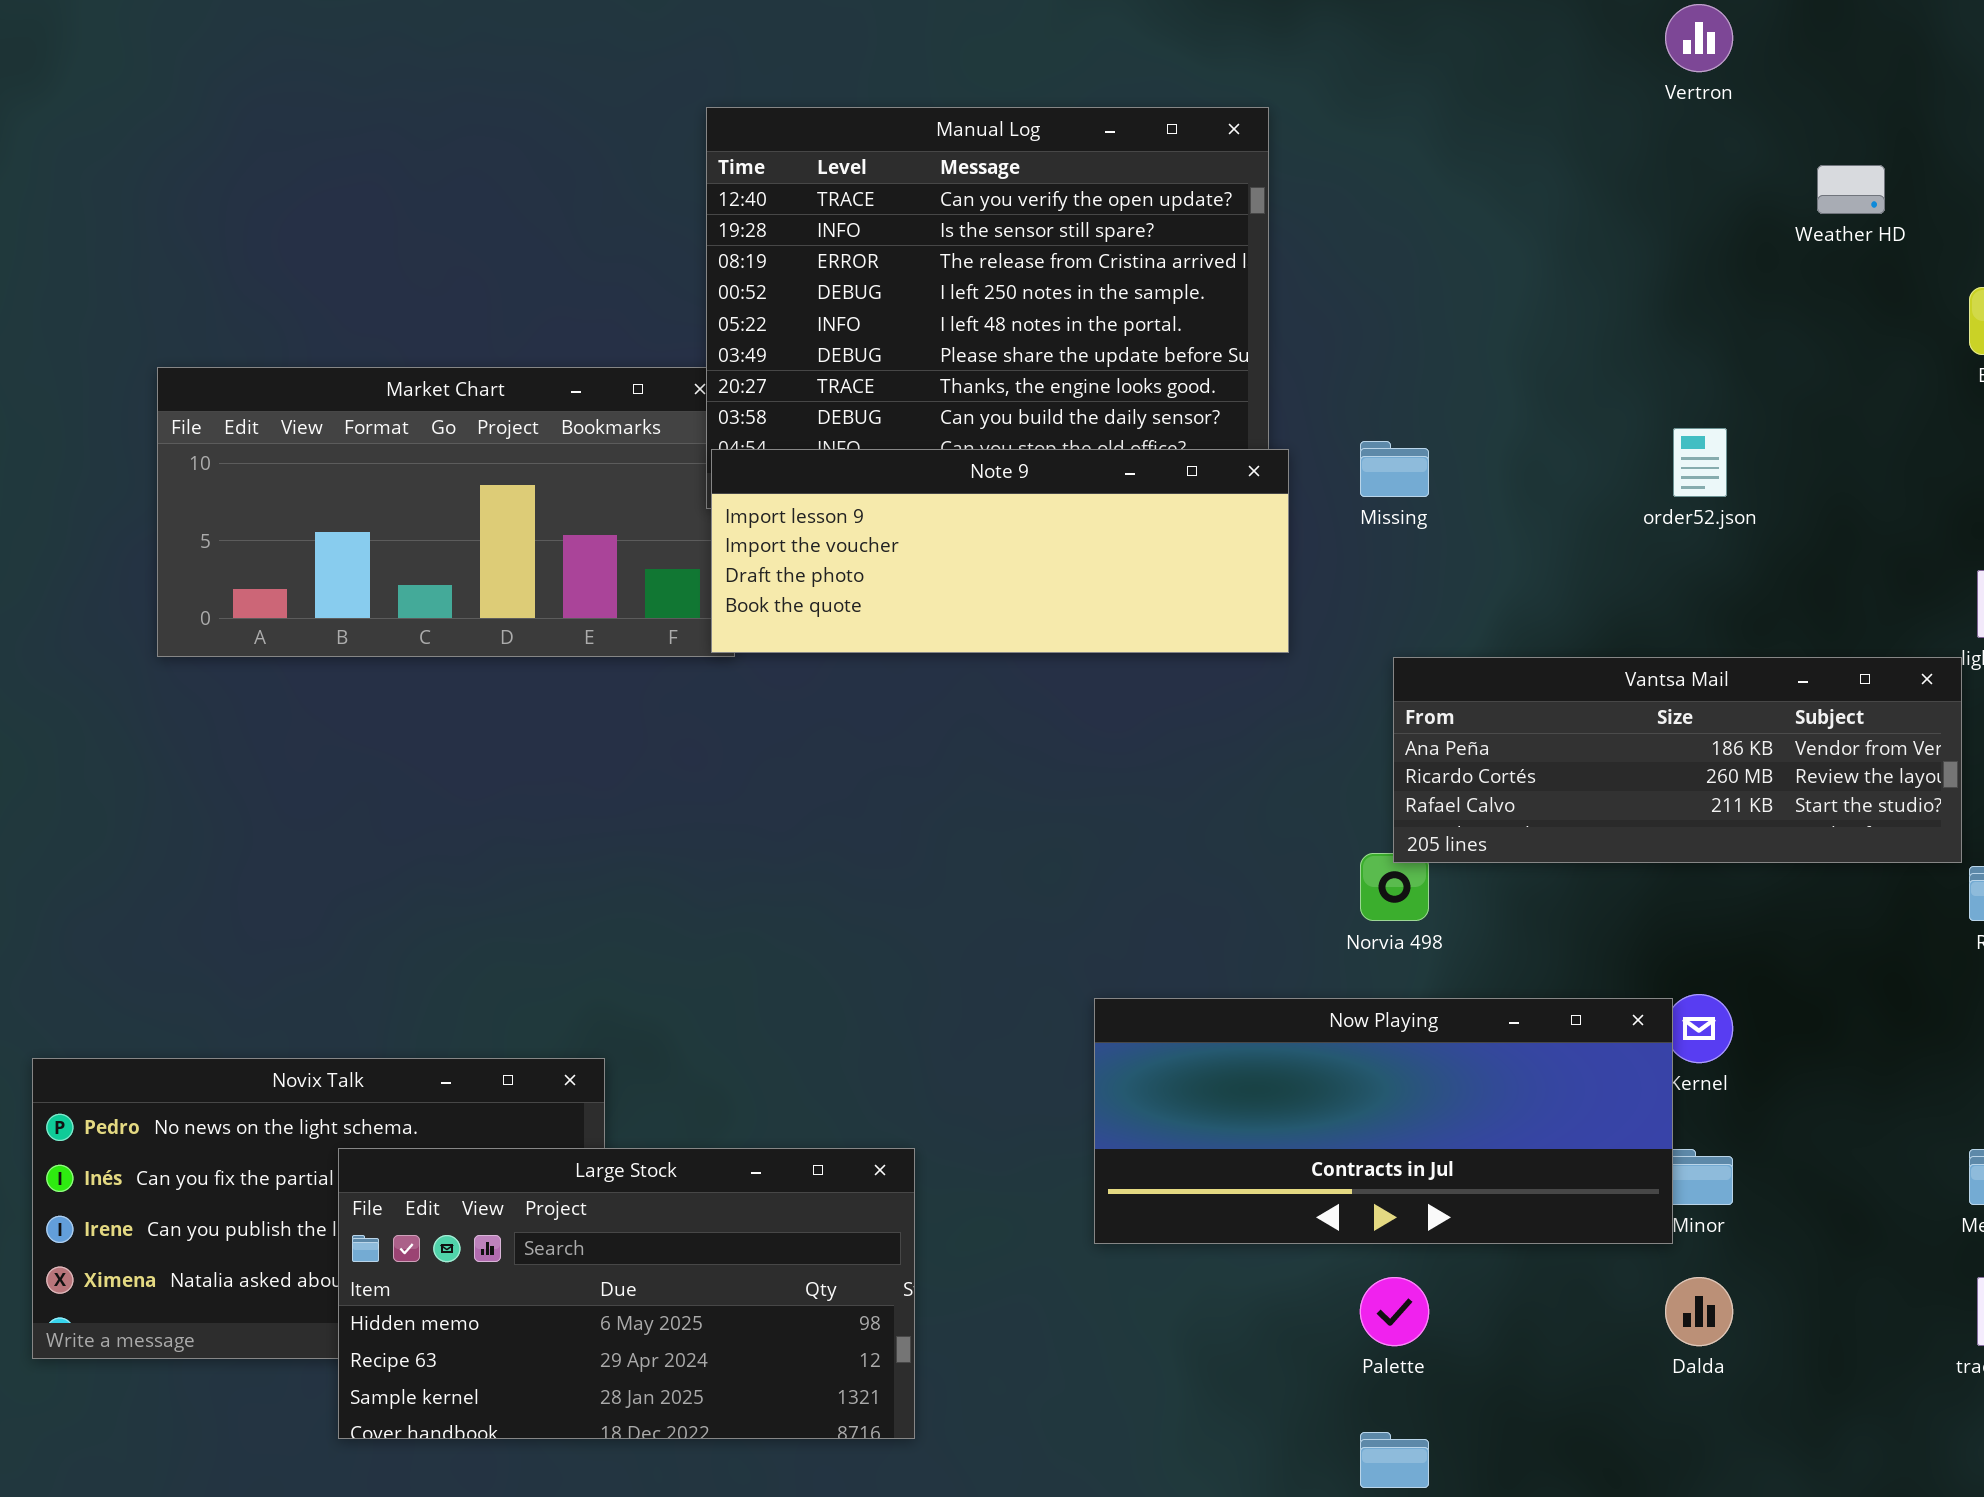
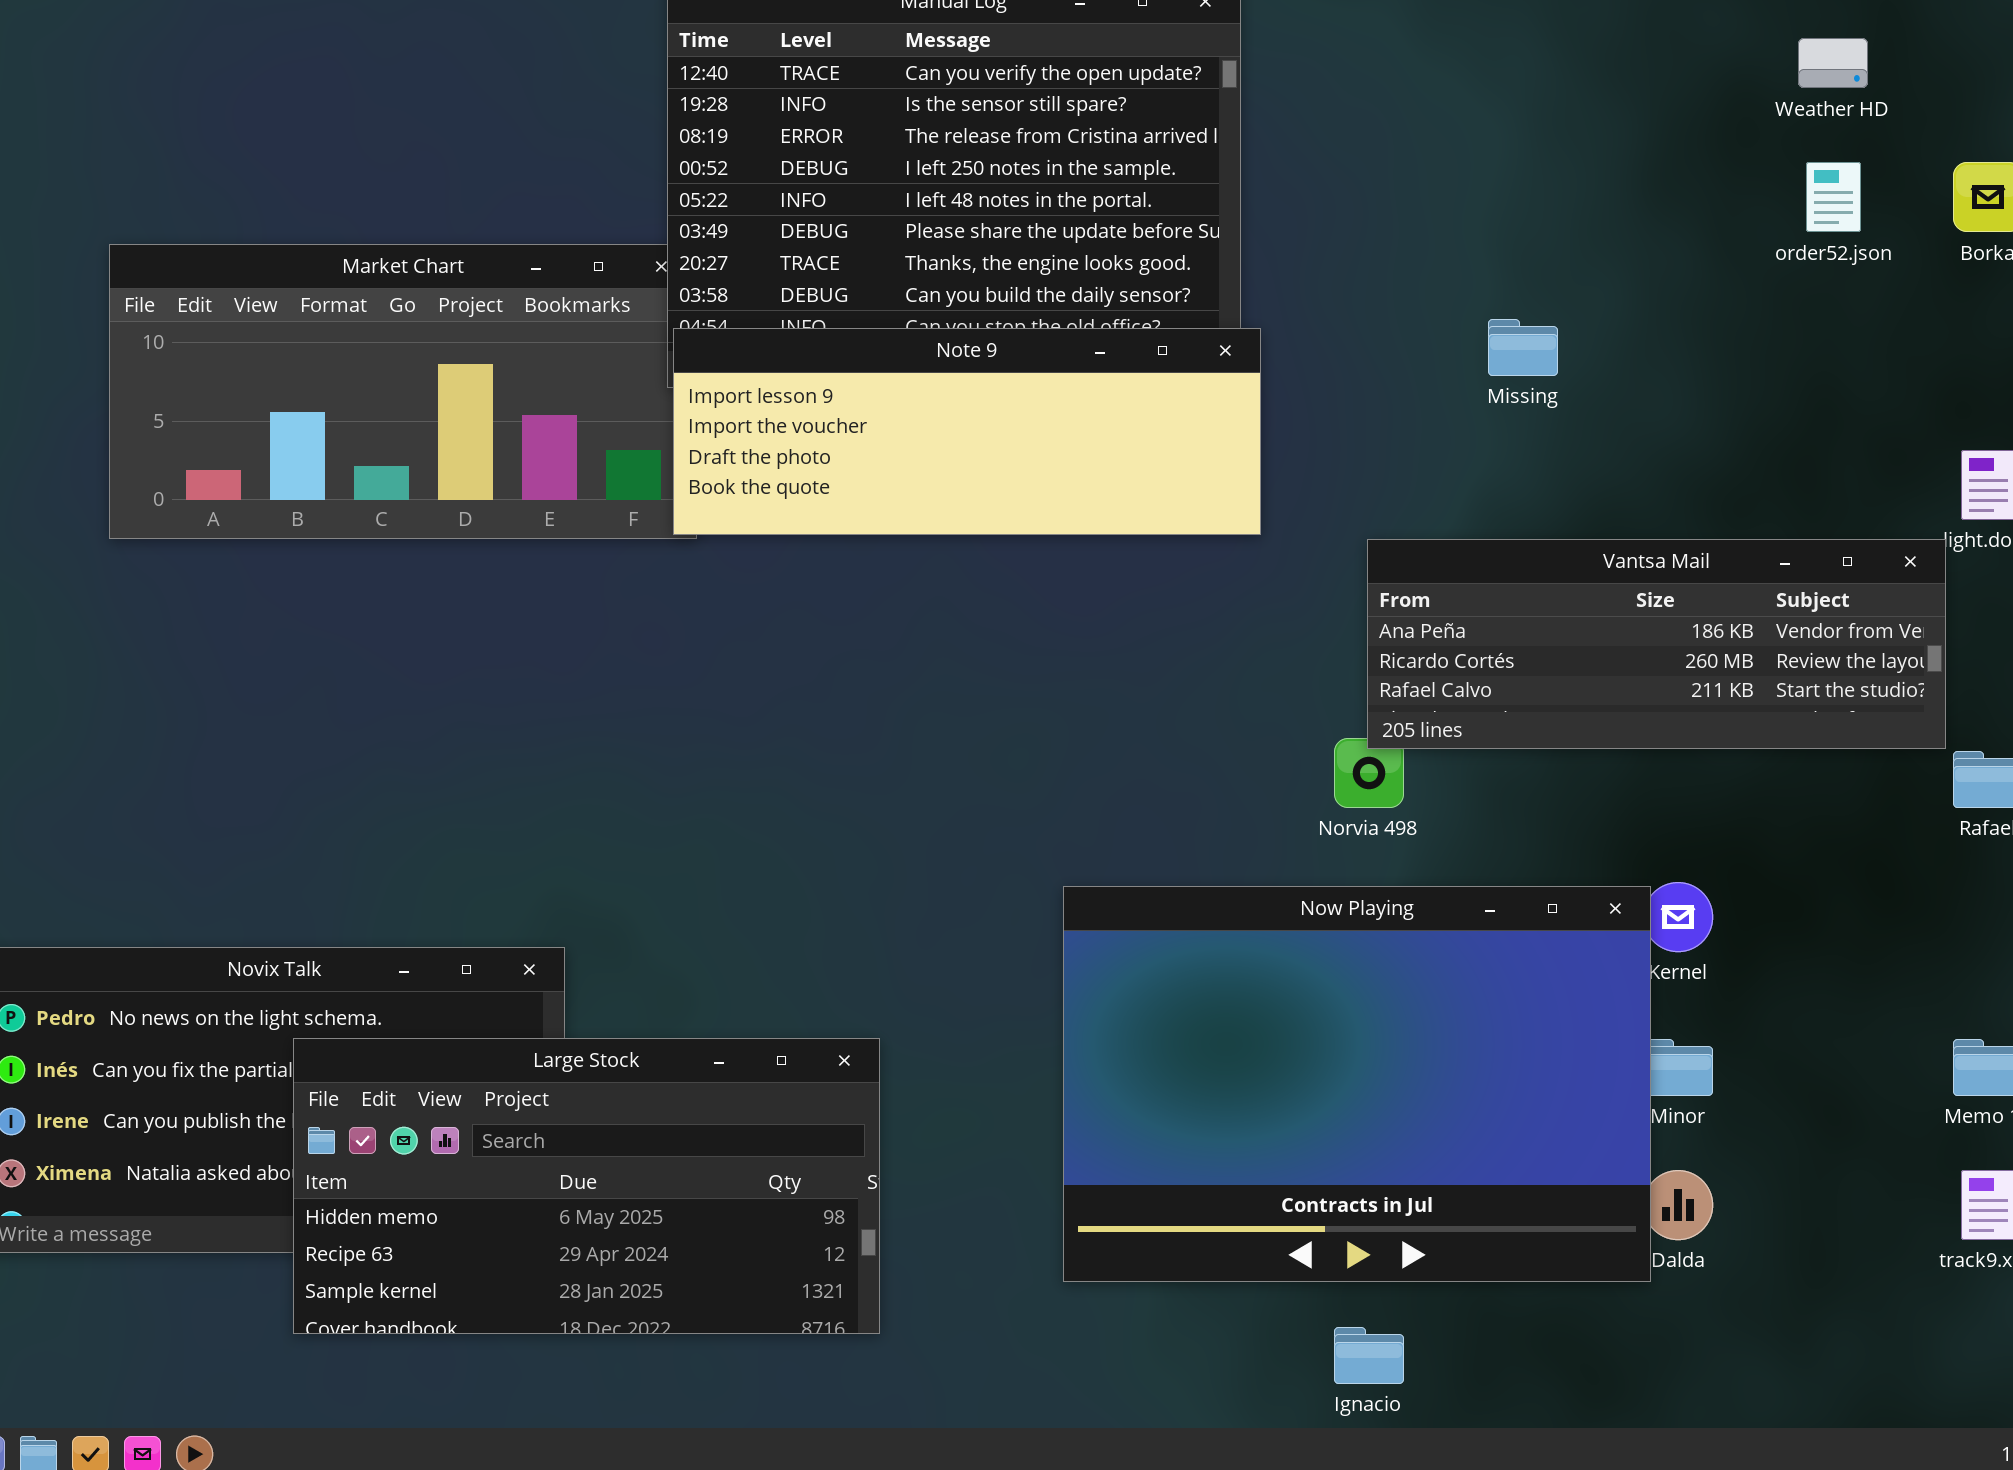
order52.json: [1673,428,1727,497] -> [1806,162,1861,232], moved
Missing: [1360,441,1429,497] -> [1488,319,1558,376], moved
Now Playing: [1094,998,1673,1244] -> [1063,886,1651,1282], resized

